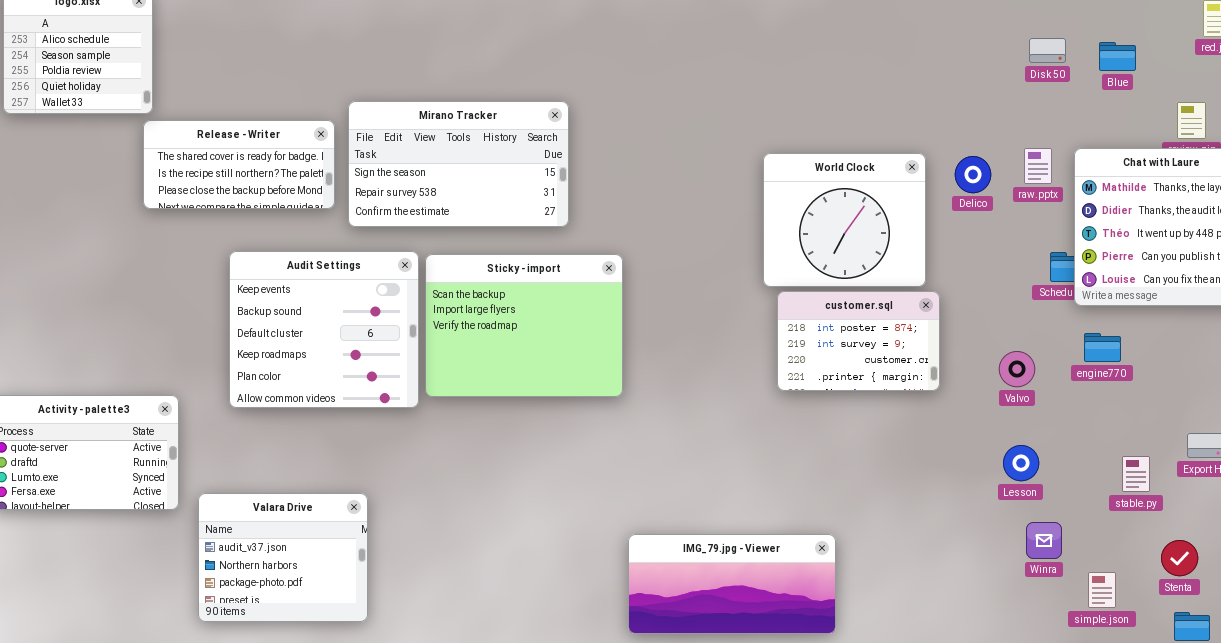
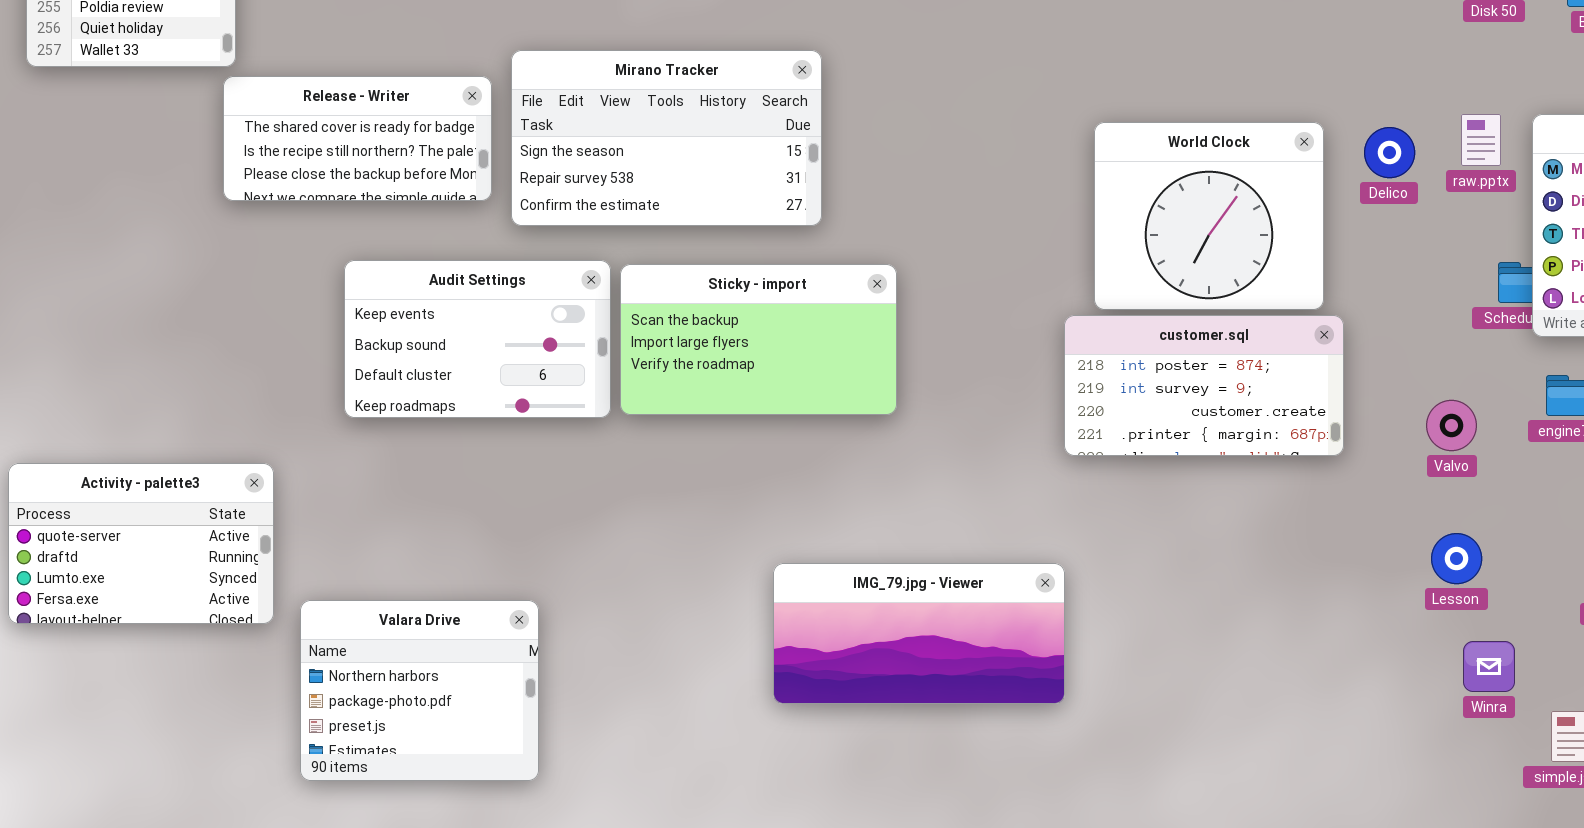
Audit Settings: [229,251,419,408] -> [344,260,611,418], resized
Sticky - import: [425,254,623,397] -> [620,264,897,415], resized
customer.sql: [777,291,940,391] -> [1064,315,1344,456], resized
Valara Drive: [198,493,368,622] -> [300,600,539,781], scrolled down 1 row
IMG_79.jpg - Viewer: [628,534,836,634] -> [773,563,1065,704], moved

